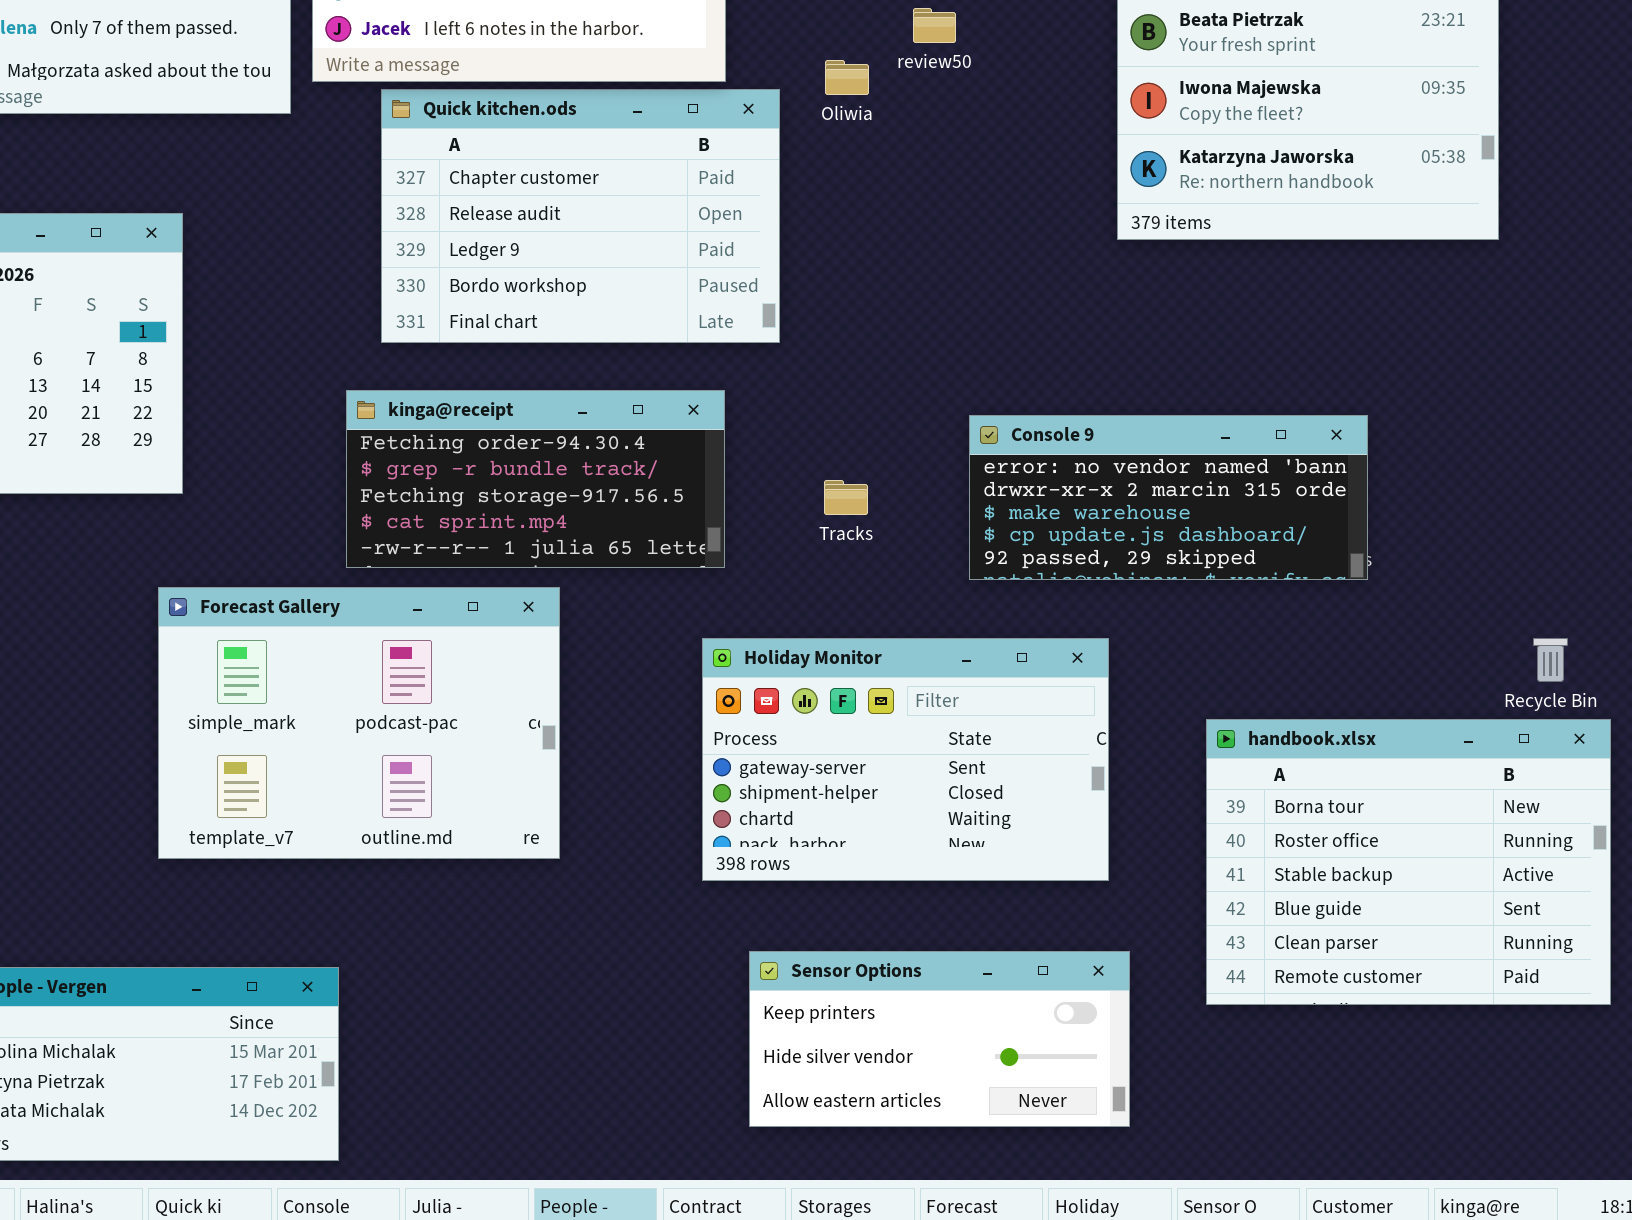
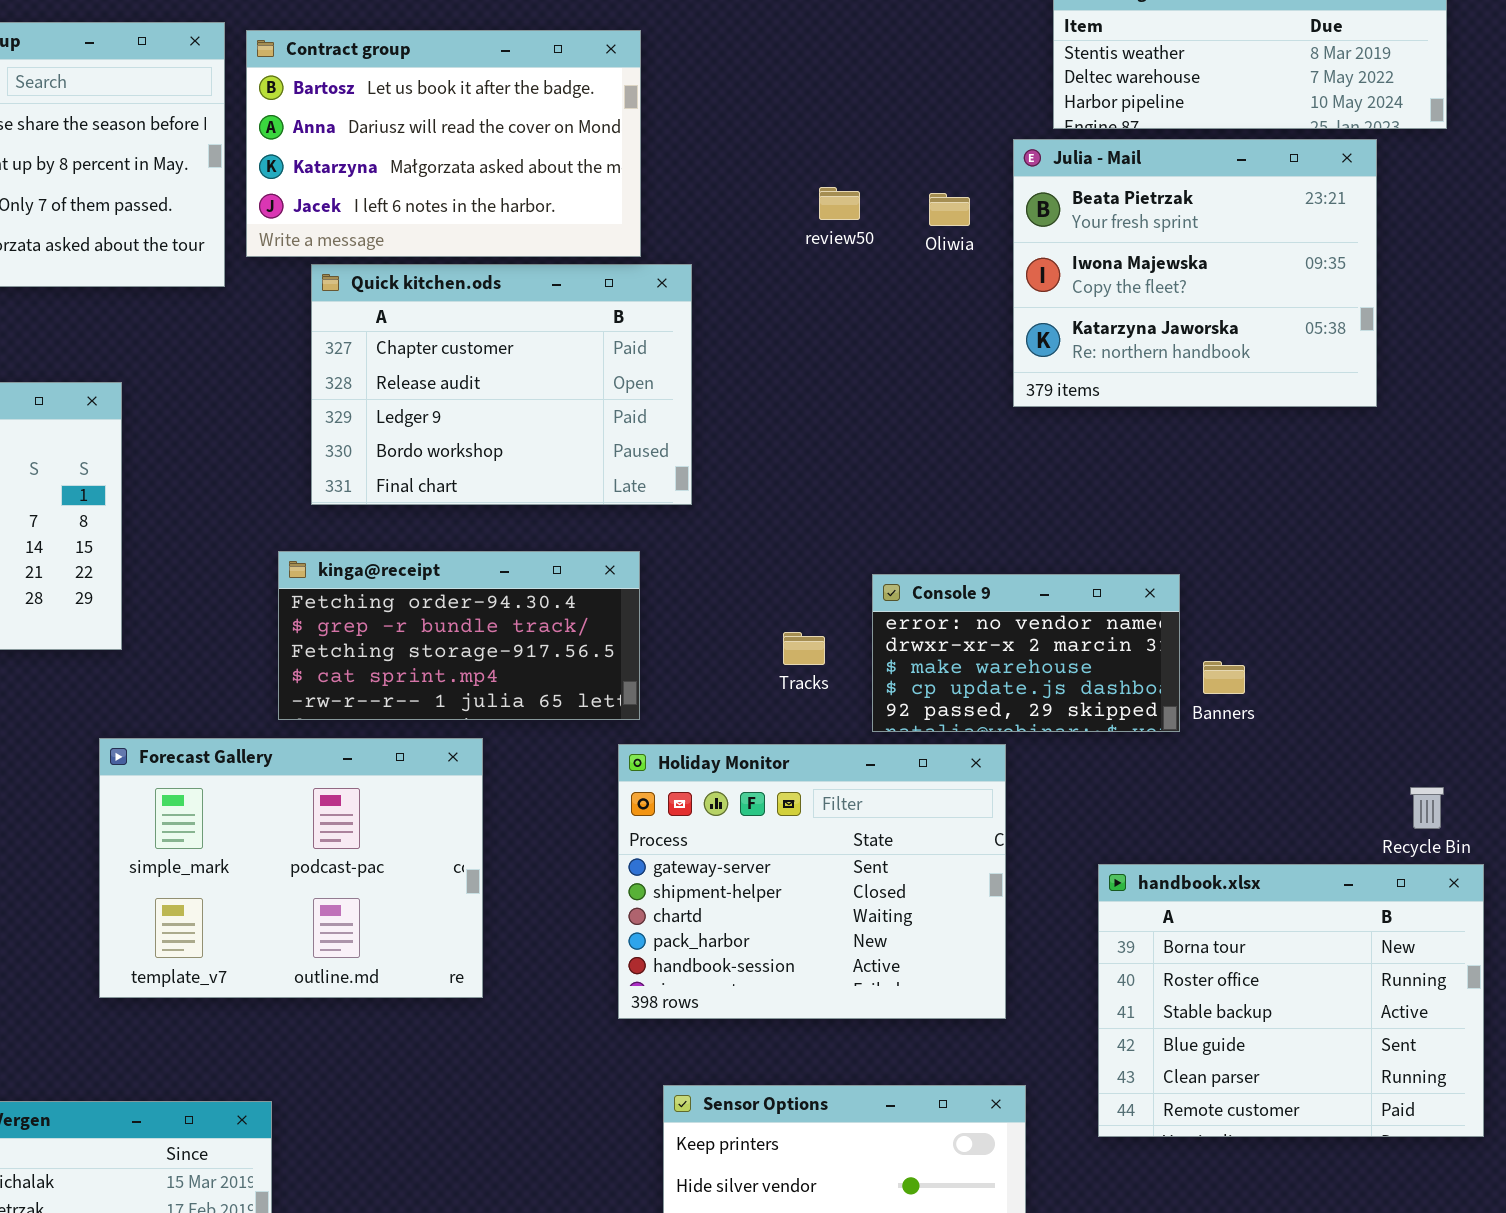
Oliwia: [825,60,869,95] -> [929,193,970,226], moved
Console 9: [969,415,1368,580] -> [872,574,1180,732], resized
Tracks: [824,480,868,515] -> [783,632,825,665], moved
Holiday Monitor: [702,638,1109,881] -> [618,744,1006,1019], resized

